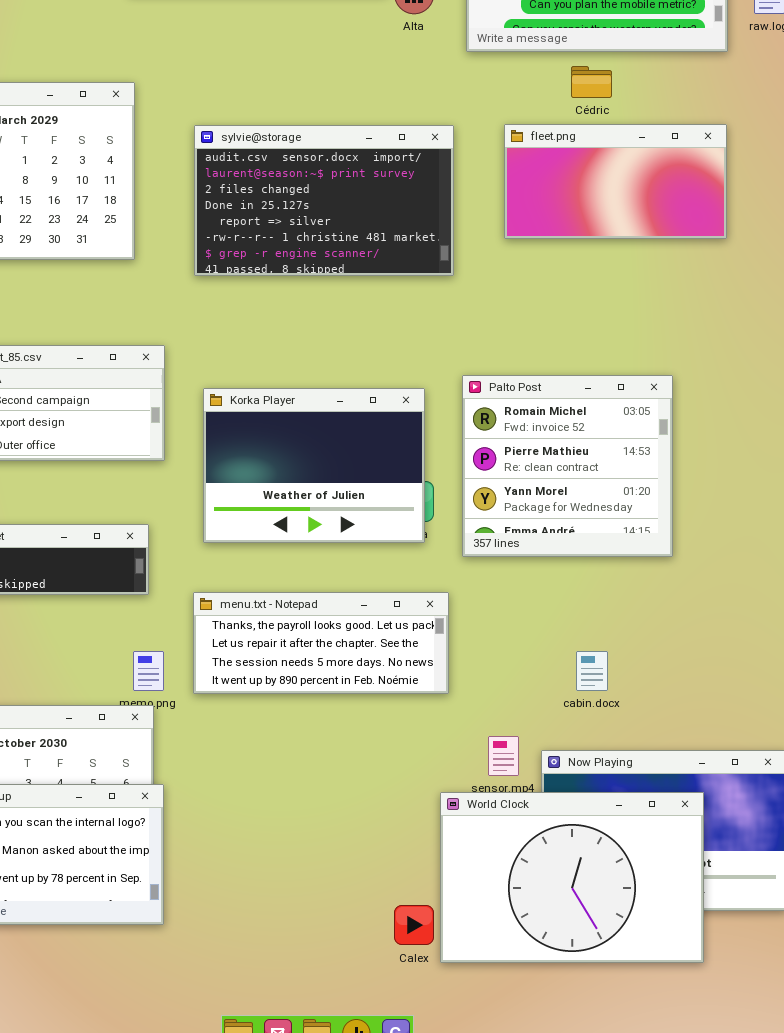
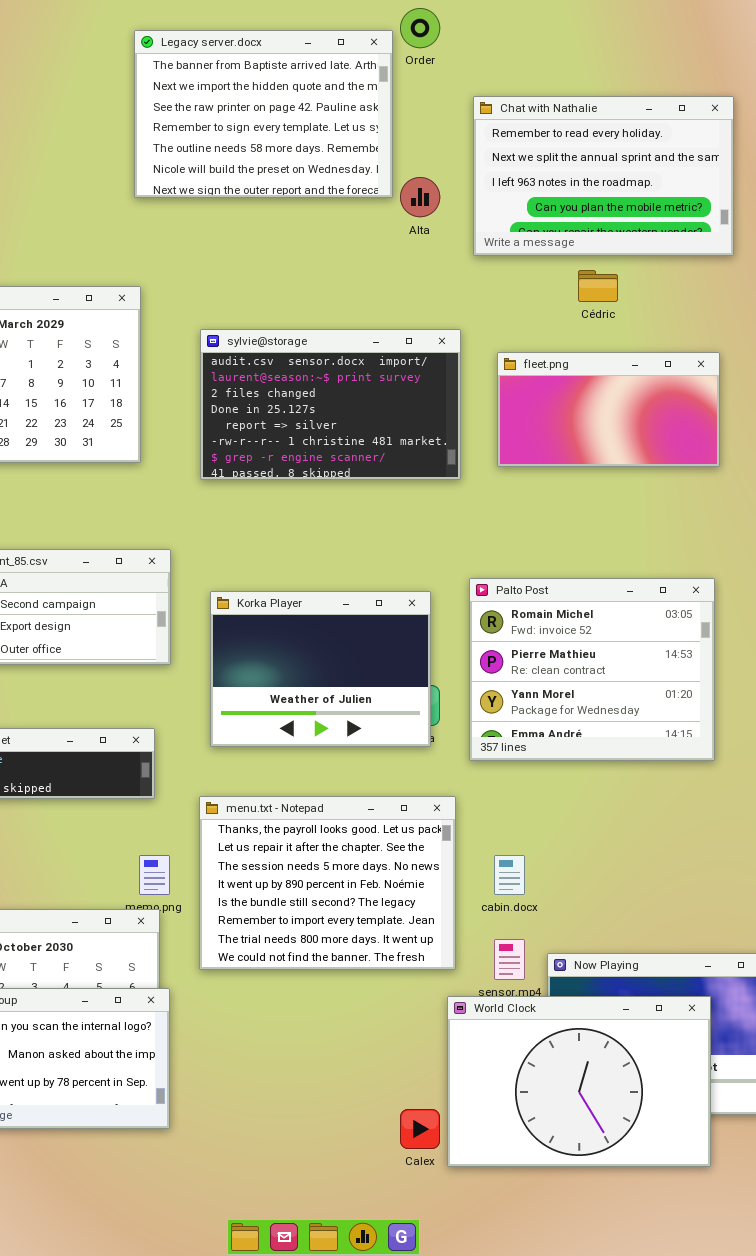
fleet.png: [504,124,727,239] -> [497,352,720,467], moved
Palto Post: [462,375,673,557] -> [469,578,715,761], resized
menu.txt - Notepad: [193,592,449,694] -> [199,796,456,970], resized
cabin.docx: [576,651,608,691] -> [494,855,525,895], moved

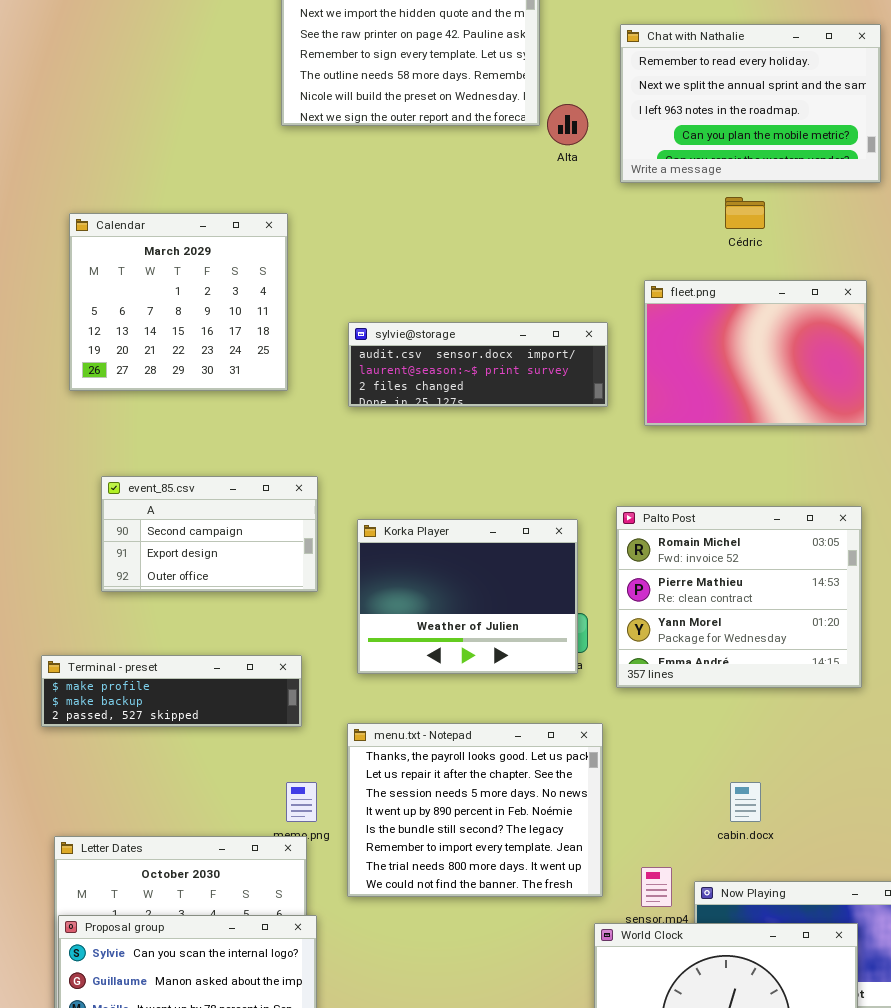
sylvie@storage: [200,329,461,480] -> [348,322,608,407], resized
fleet.png: [497,352,720,467] -> [644,280,867,426], resized
cabin.docx: [494,855,525,895] -> [730,782,761,822], moved

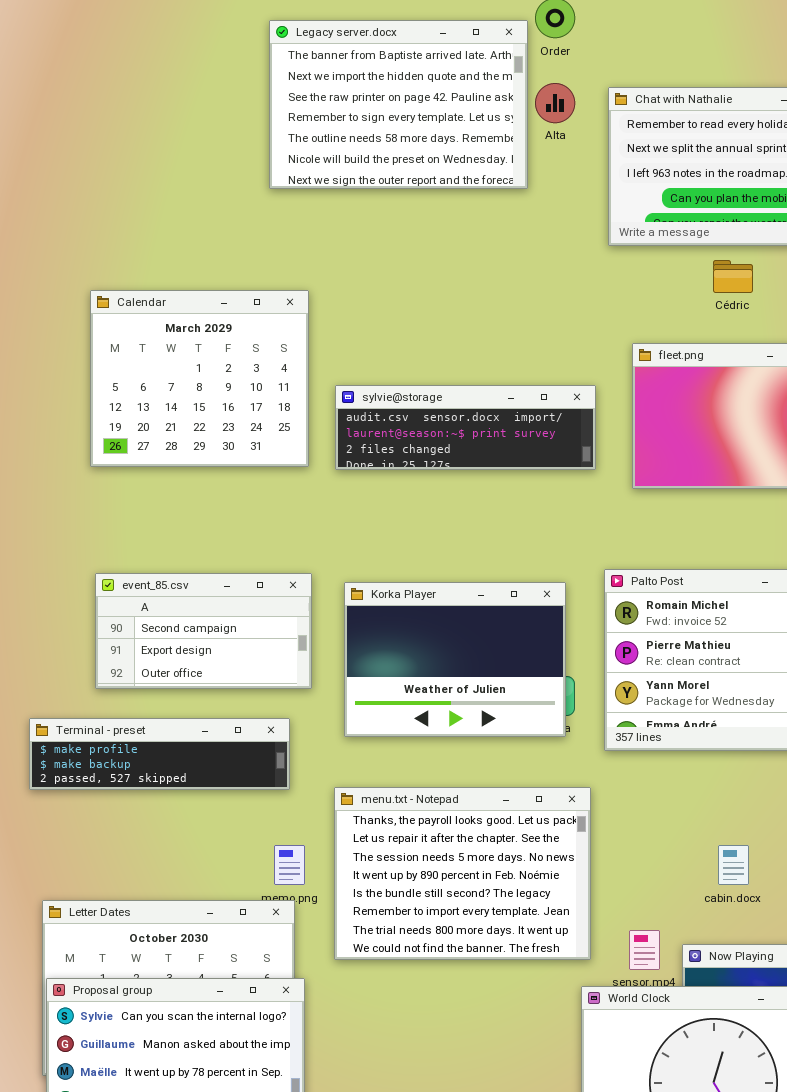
Alta: [547,104,588,145] -> [535,83,575,123], moved
Calendar: [69,213,288,391] -> [90,290,309,467], moved
event_85.csv: [101,476,318,592] -> [95,573,312,689], moved

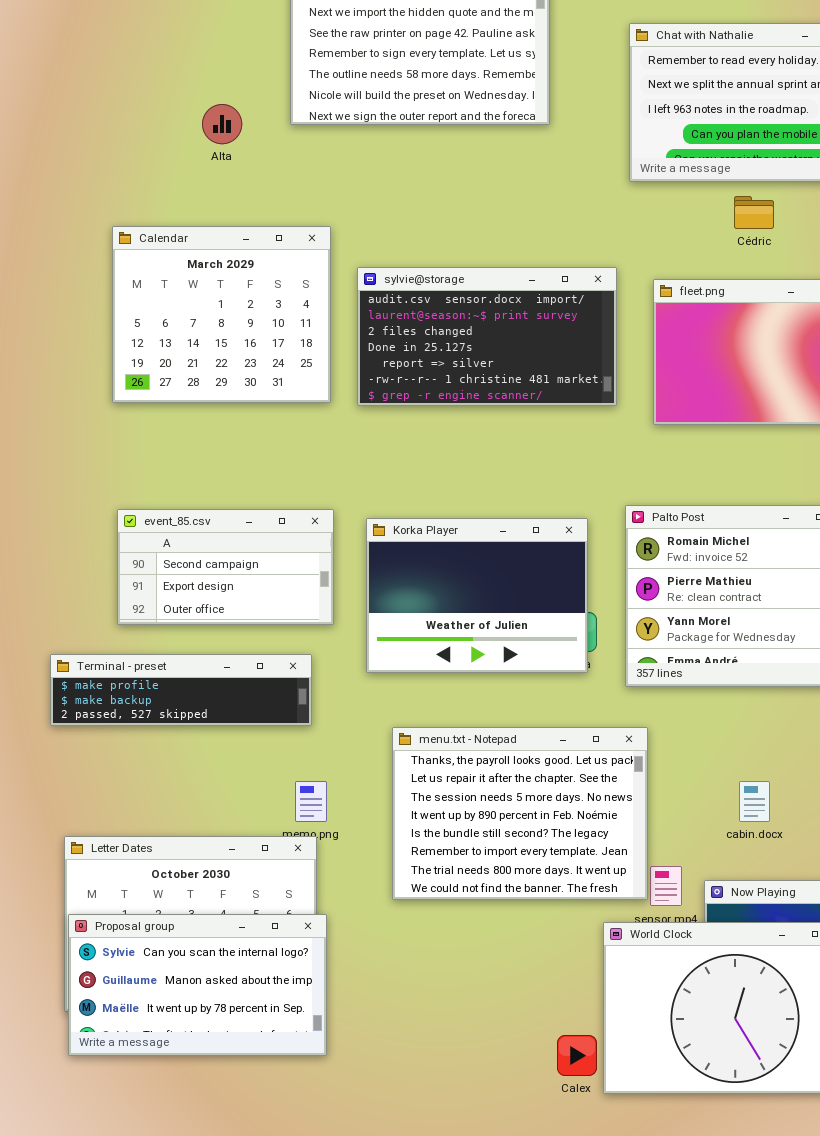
Alta: [535,83,575,123] -> [202,104,242,144], moved
sylvie@storage: [335,385,596,470] -> [357,267,617,406], resized
menu.txt - Notepad: [334,787,591,960] -> [392,727,648,900], moved

